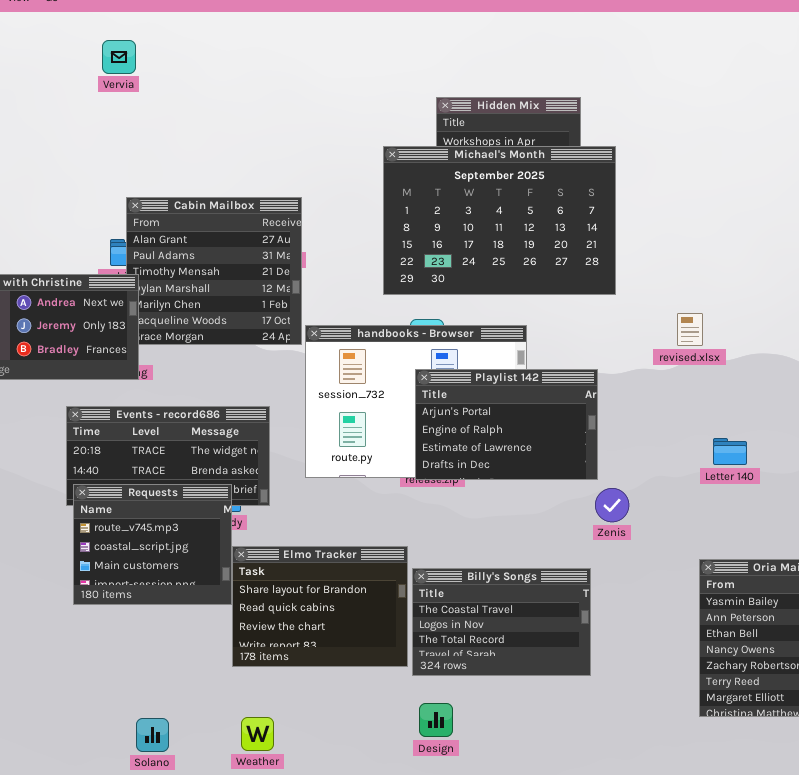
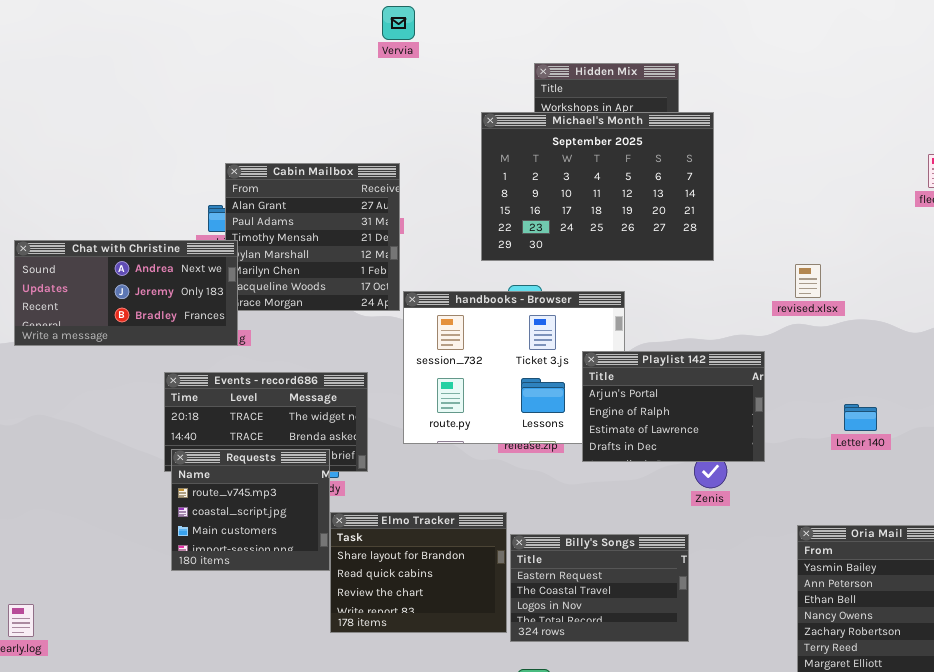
Vervia: [102,40,136,74] -> [382,6,415,40], moved
revised.xlsx: [677,313,703,346] -> [795,264,821,298], moved
Playlist 142: [415,369,598,480] -> [582,351,765,462], moved
Letter 140: [713,438,747,465] -> [844,404,877,431], moved
Billy's Songs: [412,568,591,676] -> [510,534,689,642], scrolled up 1 row

